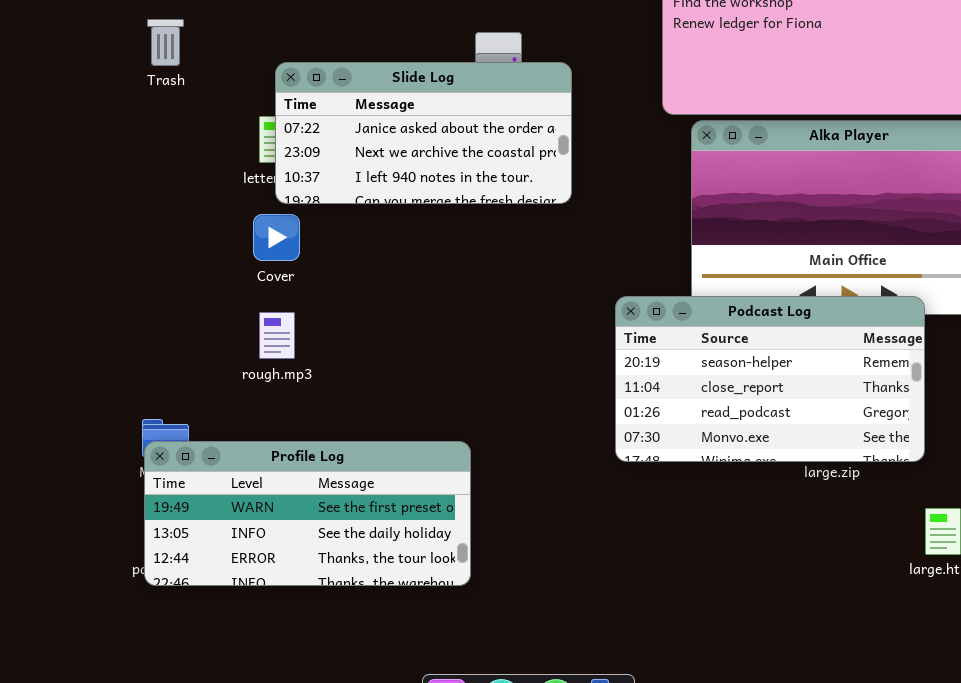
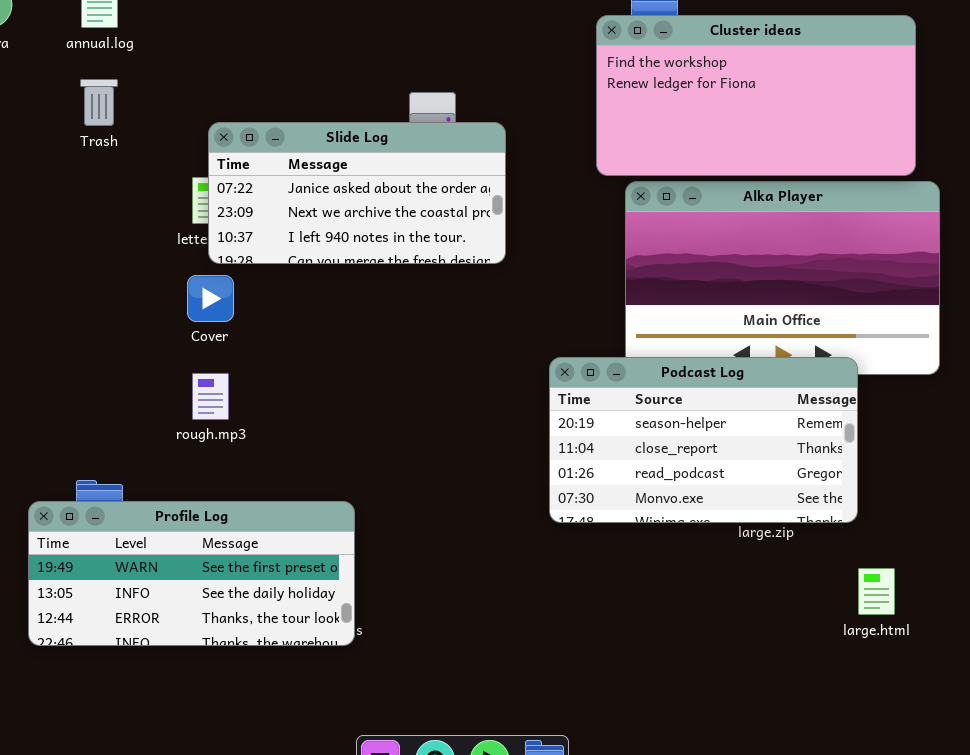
Profile Log: [144,441,471,586] -> [28,501,355,646], moved

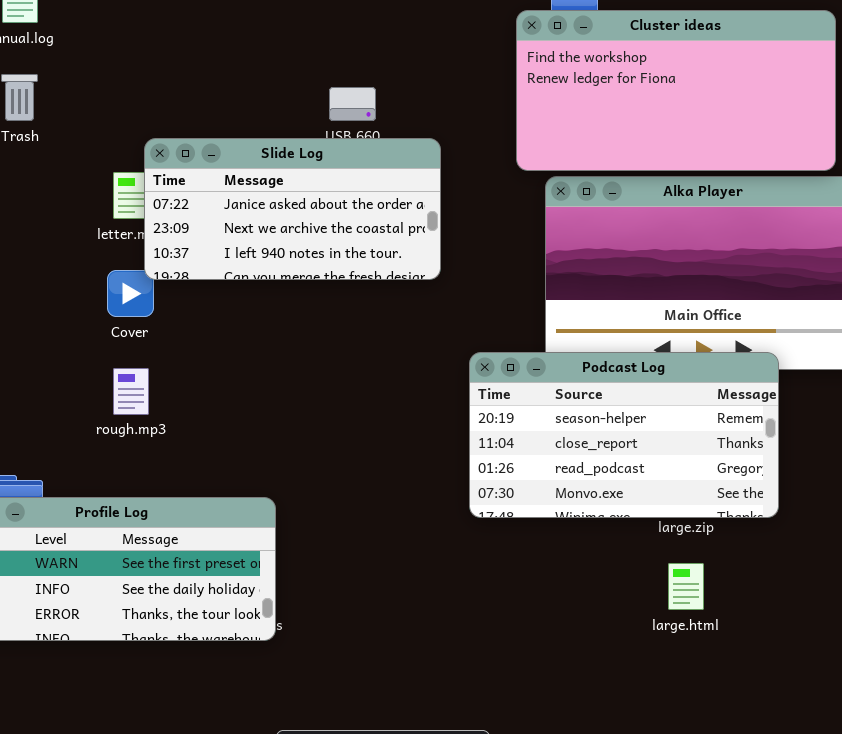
Slide Log: [208,122,506,264] -> [144,138,441,280], moved
large.html: [858,568,895,615] -> [668,563,704,610], moved

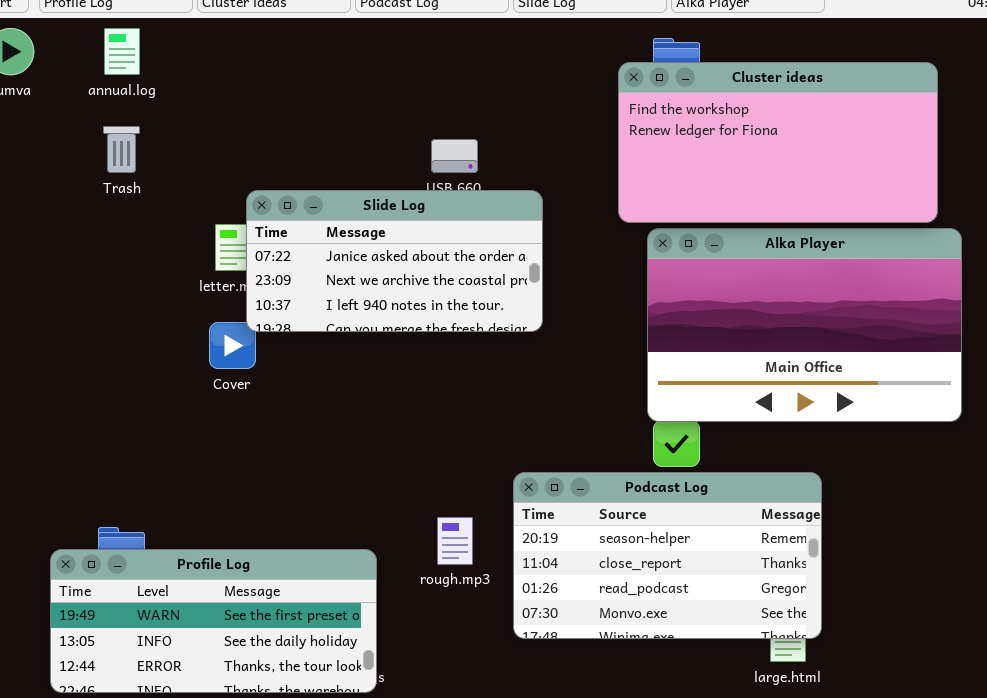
Podcast Log: [469,352,779,518] -> [513,472,822,639], moved
rough.mp3: [113,368,149,415] -> [437,517,473,565], moved

